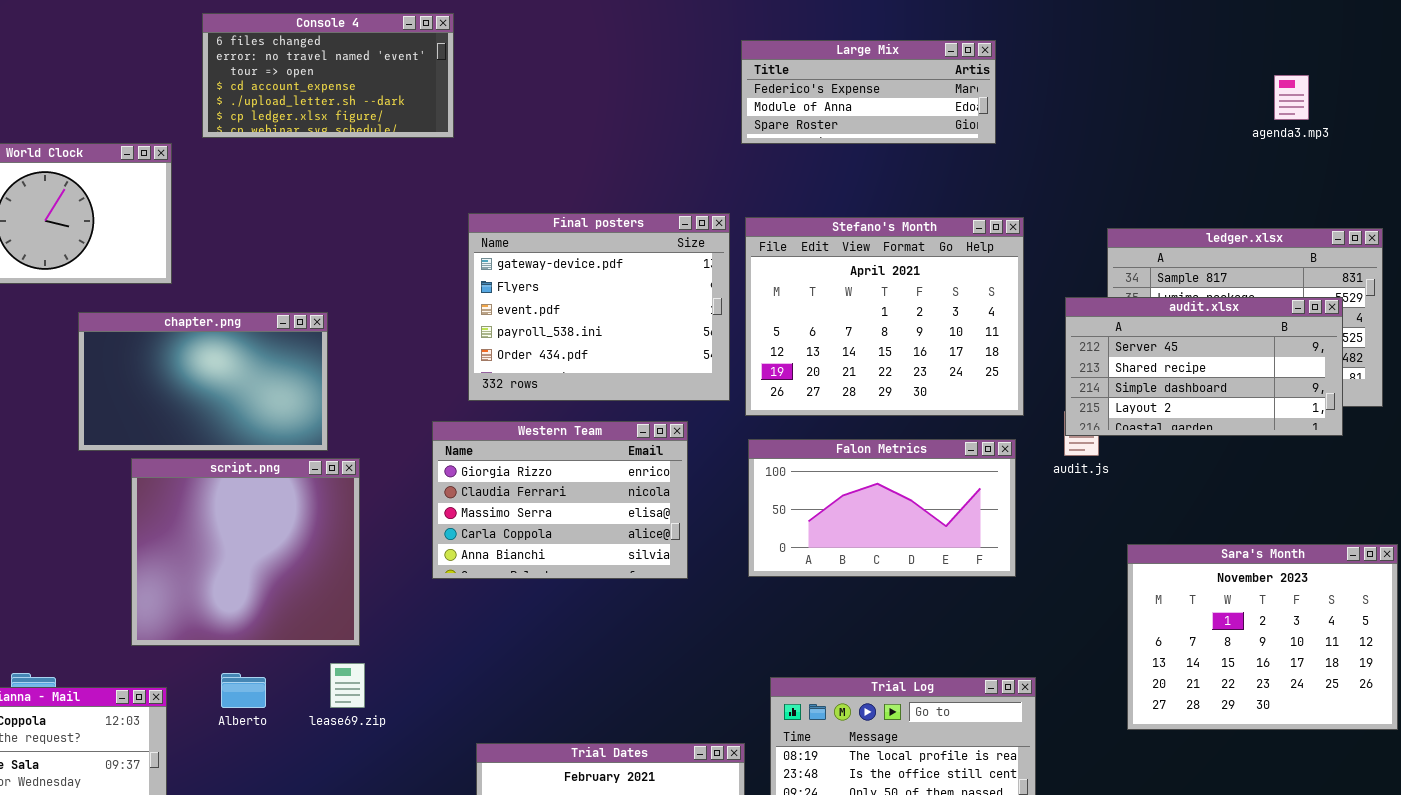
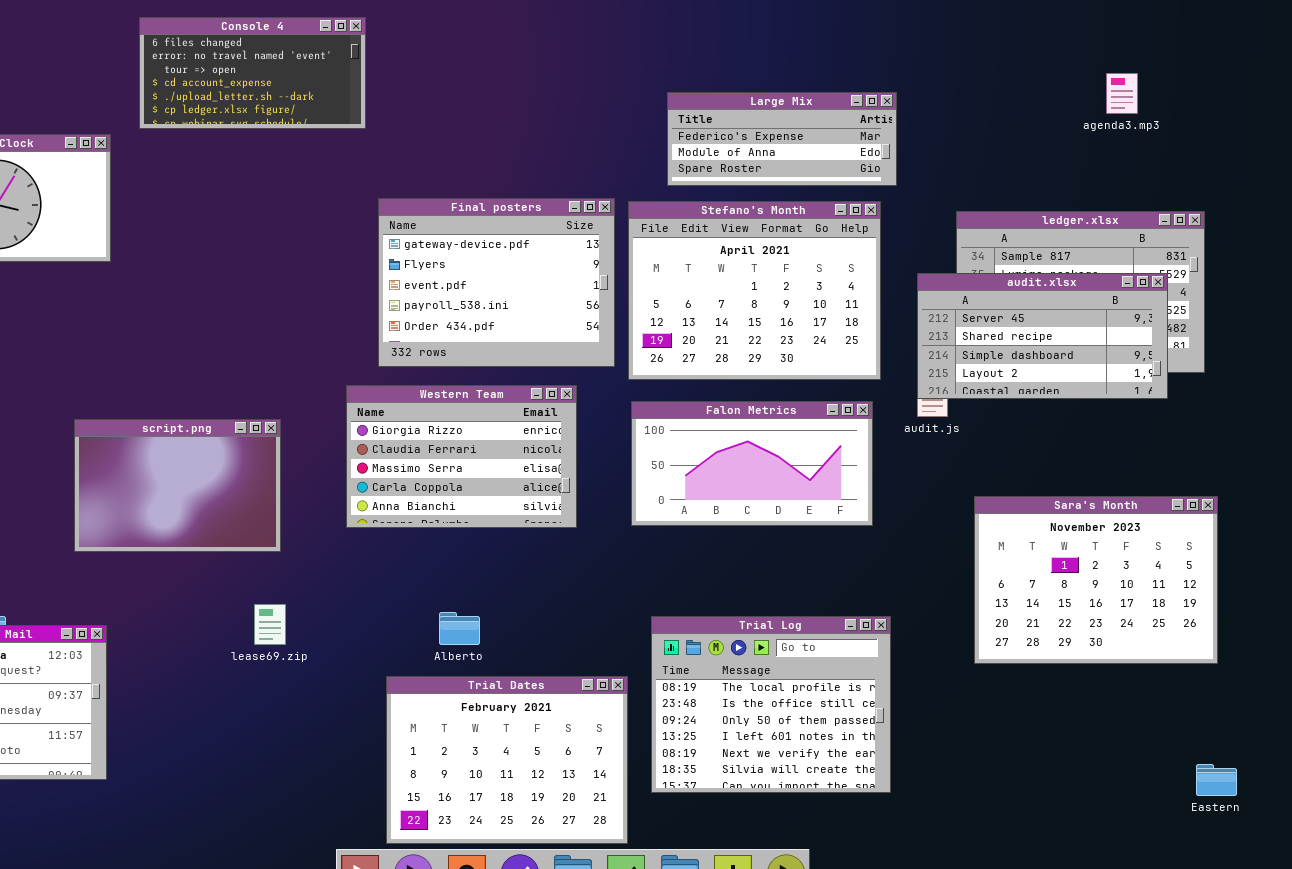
Large Mix: [741,40,996,144] -> [667,92,897,186], moved
chapter.png: [78,312,328,451] -> none, closed
script.png: [131,458,360,646] -> [74,419,281,552], resized
Alberto: [221,673,266,708] -> [439,612,480,645], moved

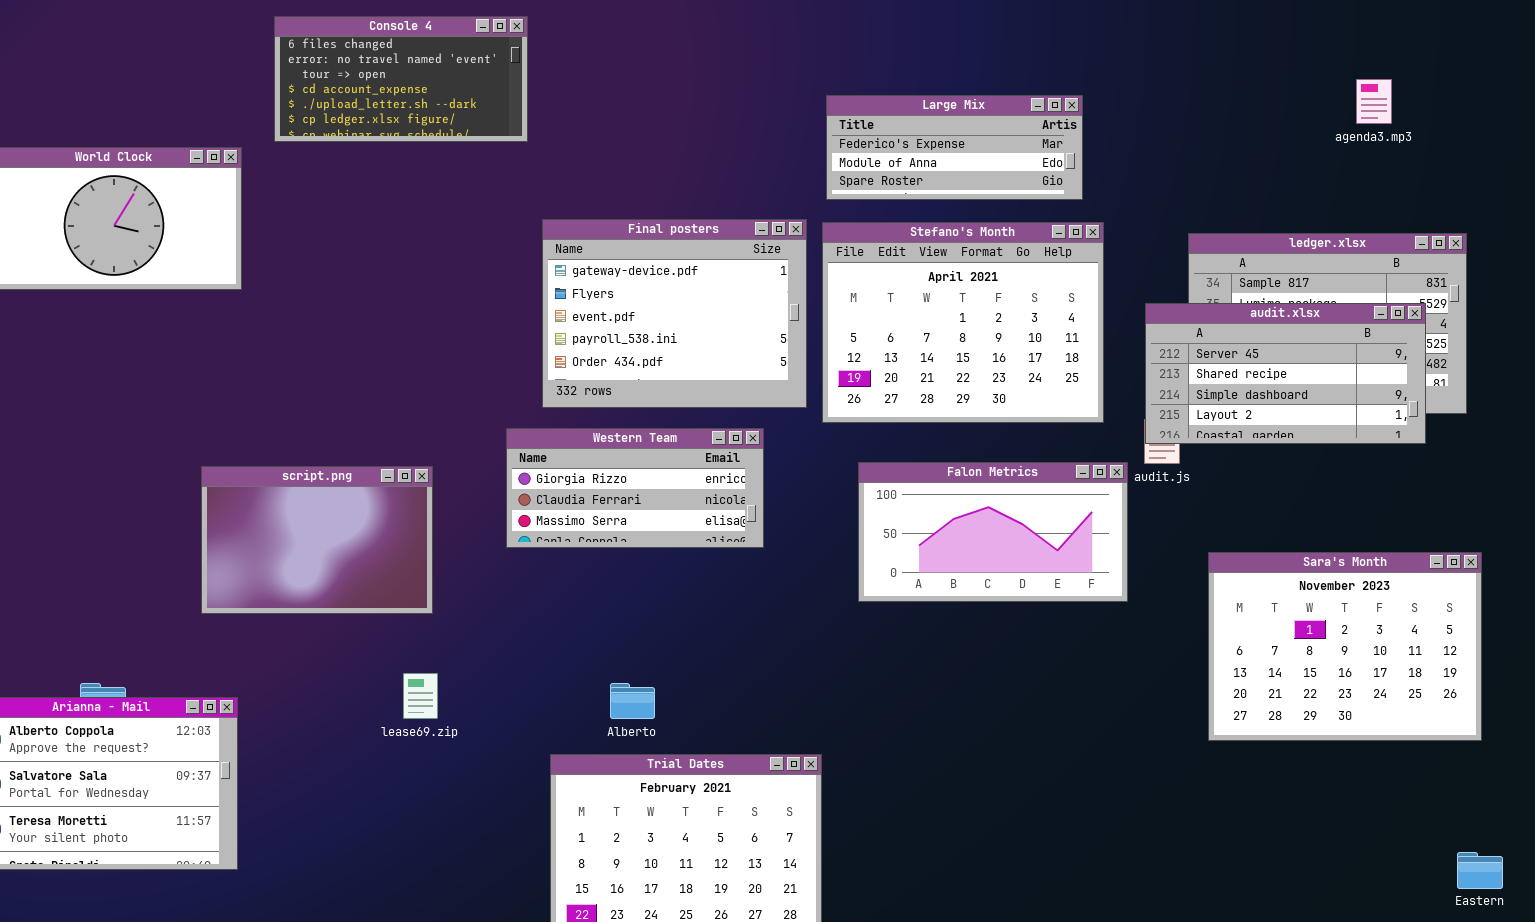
Large Mix: [667,92,897,186] -> [826,95,1083,200], moved
Western Team: [346,385,577,528] -> [506,428,764,548], resized
Falon Metrics: [631,401,873,526] -> [858,462,1128,602], moved
Trial Log: [651,616,891,793] -> none, closed

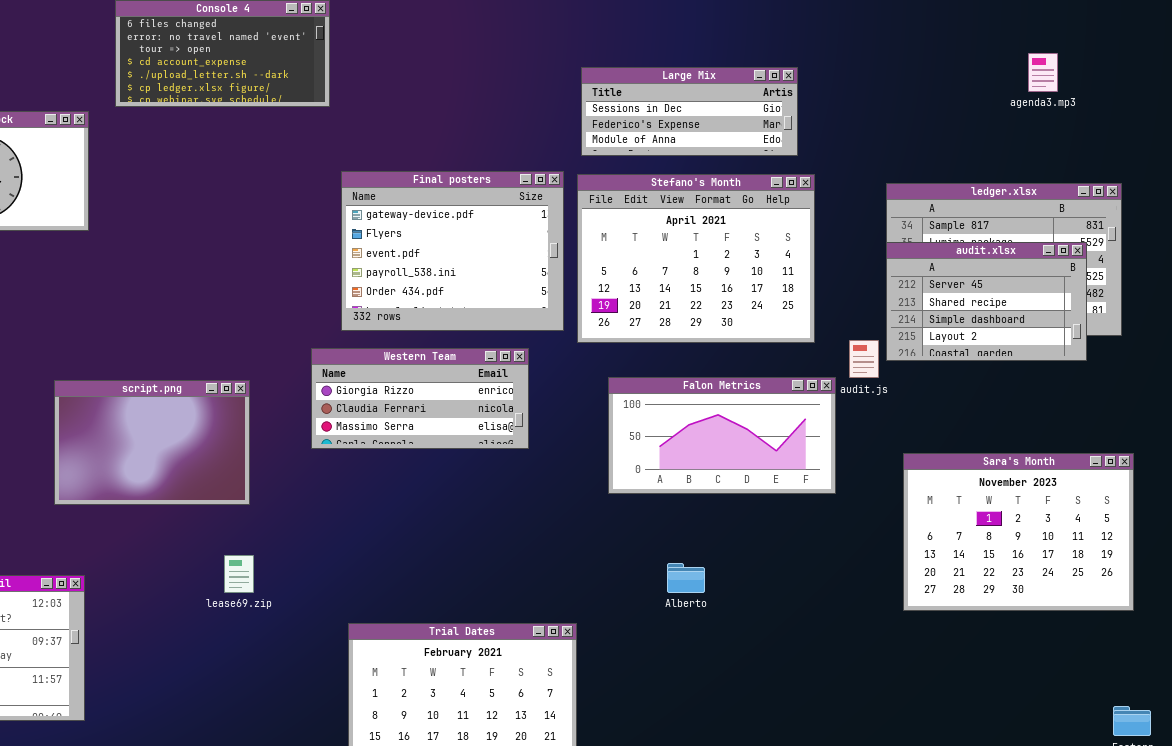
Large Mix: [826,95,1083,200] -> [581,67,798,156], scrolled up 1 row
audit.xlsx: [1145,303,1426,444] -> [886,242,1087,361], resized
Alberto: [610,683,655,719] -> [667,563,705,593], moved

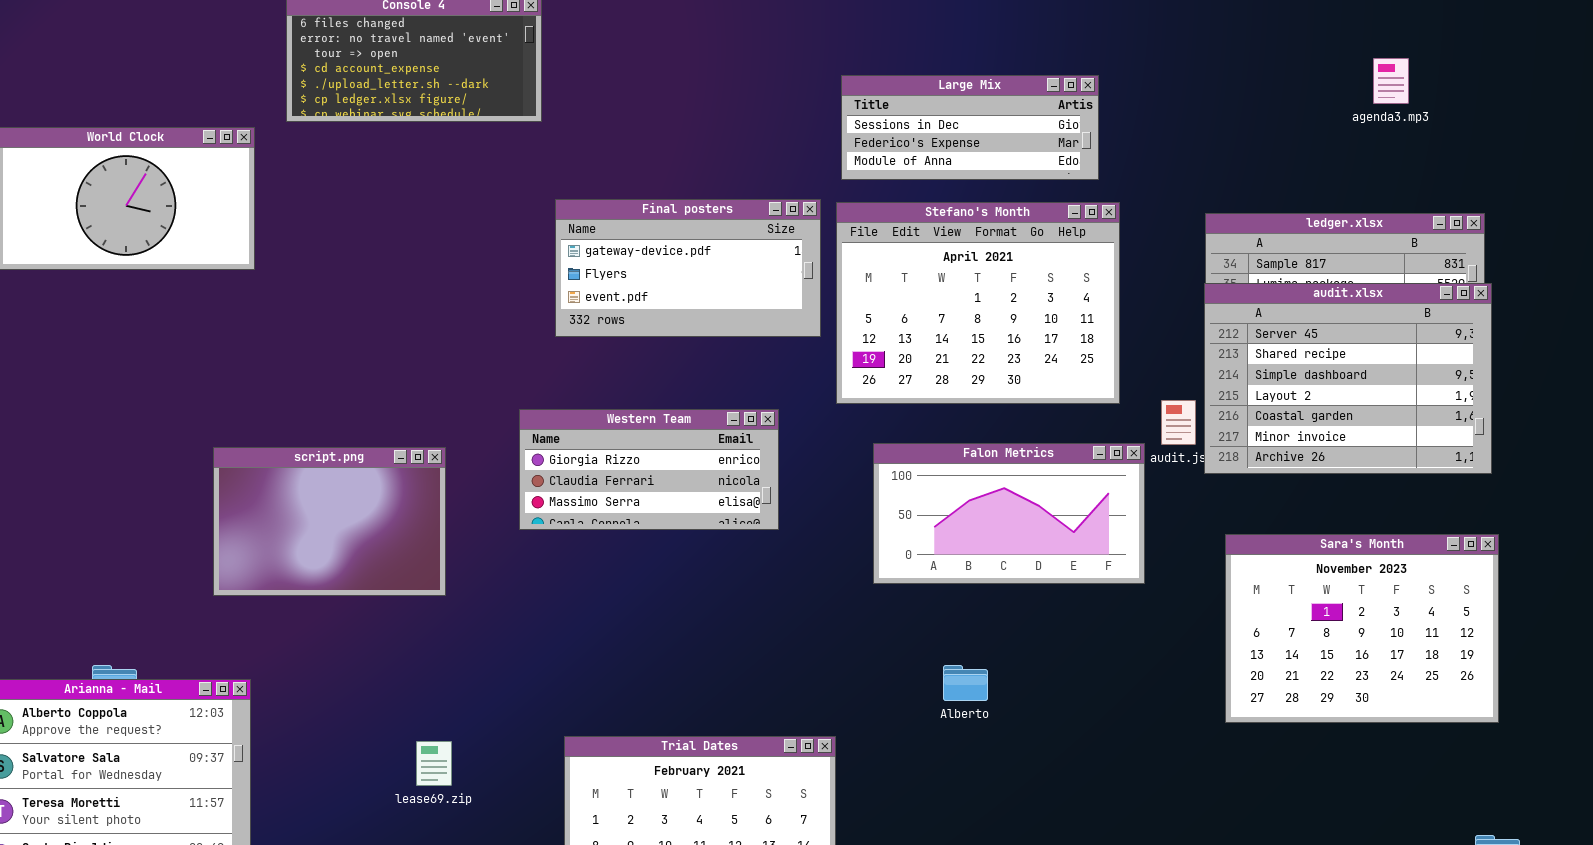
Final posters: [341,171,564,331] -> [555,199,821,337], resized
audit.xlsx: [886,242,1087,361] -> [1204,283,1492,474], resized
lease69.zip: [224,555,254,593] -> [416,741,452,786], moved

